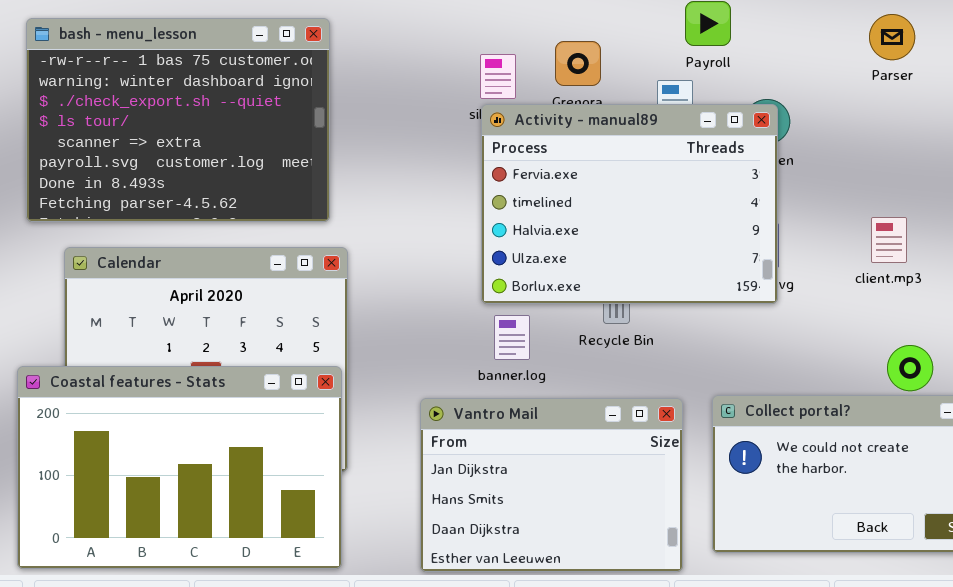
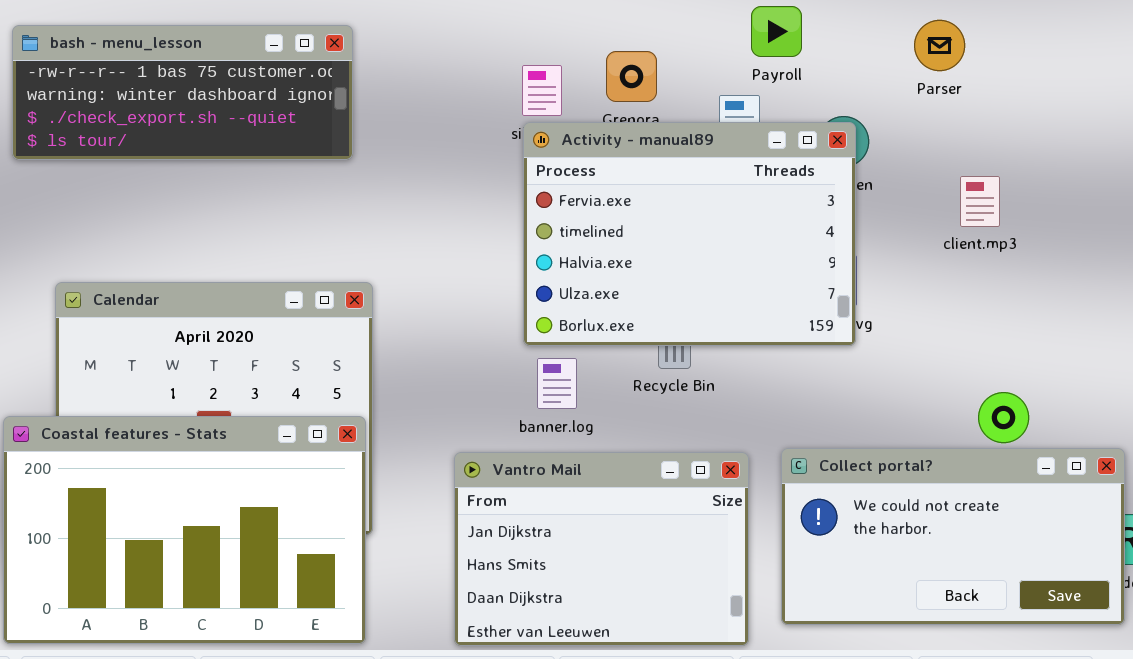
Parser: [869,14,915,60] -> [914,20,965,71], moved
bash - menu_lesson: [26,18,330,222] -> [12,25,353,160], resized
client.mp3: [871,217,907,263] -> [960,176,1000,227], moved

